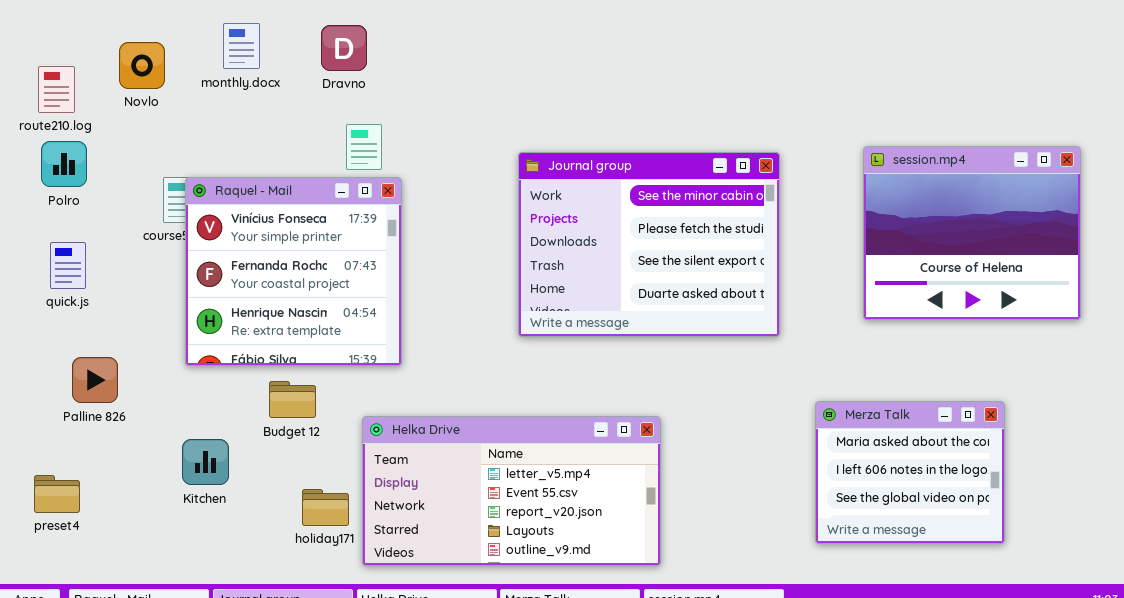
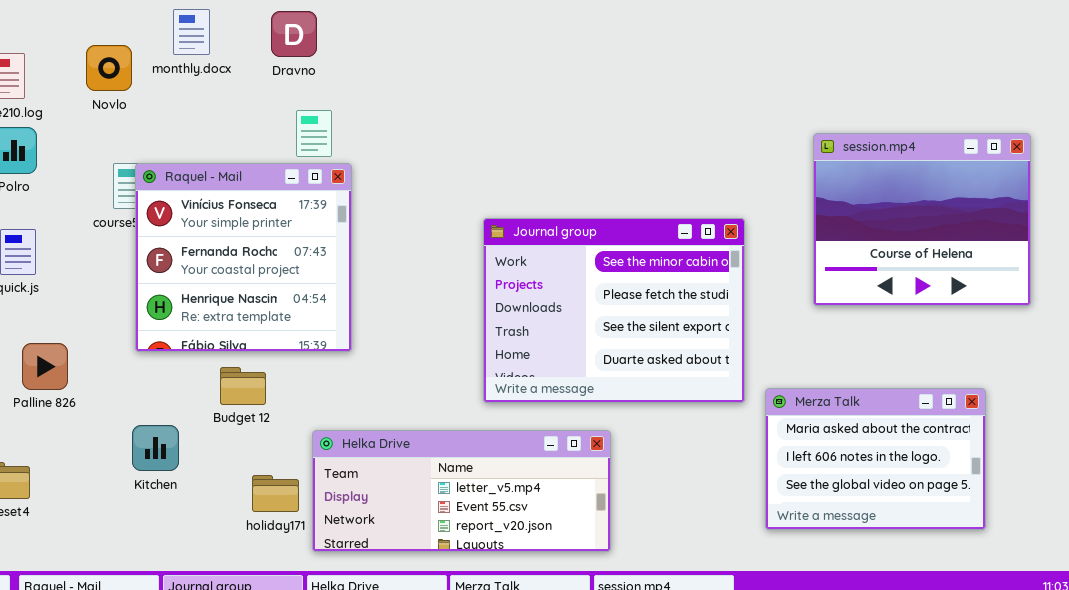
Novlo: [119,42,165,89] -> [86,45,132,91], moved
Journal group: [518,152,780,337] -> [483,218,745,403], moved
Merza Talk: [815,401,1005,544] -> [765,388,986,530], resized
Helka Drive: [362,416,661,566] -> [312,430,611,552], resized

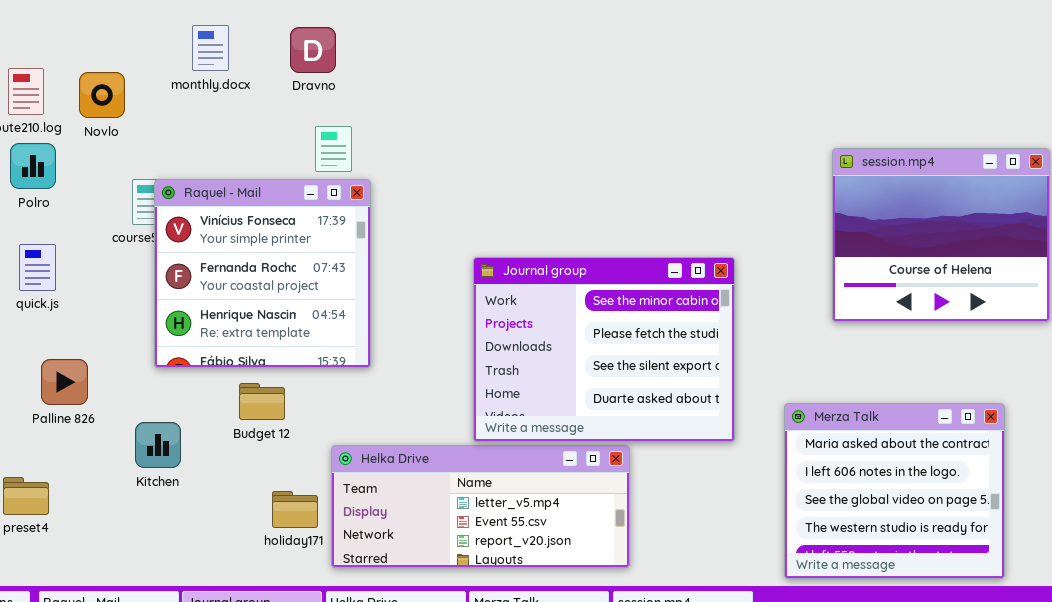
Novlo: [86,45,132,91] -> [79,72,125,118], moved
Journal group: [483,218,745,403] -> [473,257,735,442], moved
Merza Talk: [765,388,986,530] -> [784,403,1005,579], resized
Kitchen: [132,425,179,471] -> [135,422,181,468], moved

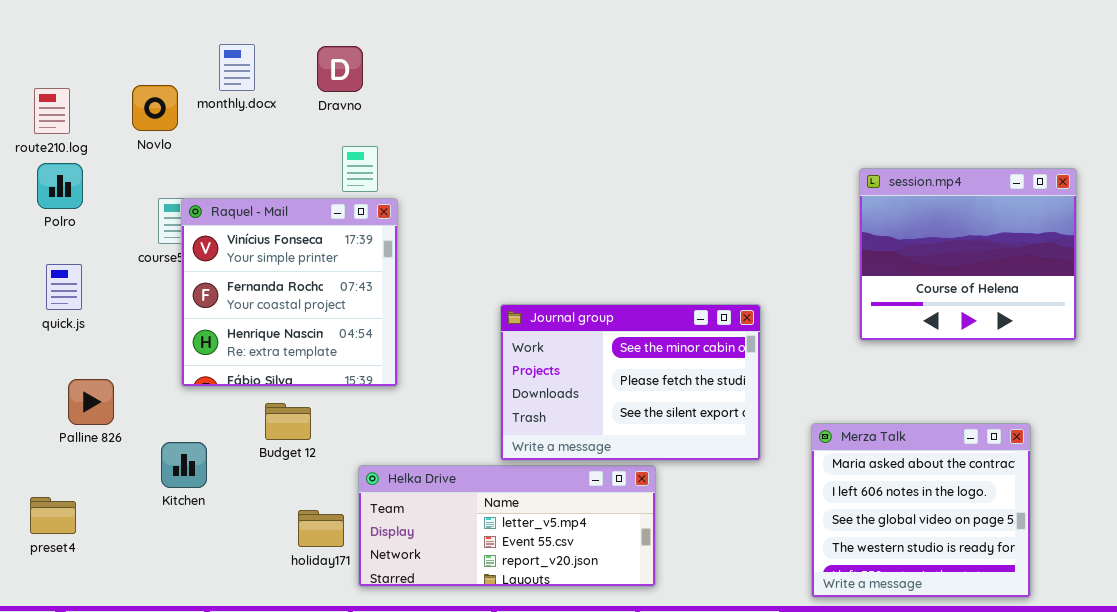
Novlo: [79,72,125,118] -> [132,85,178,131], moved
Journal group: [473,257,735,442] -> [500,304,761,461], resized

